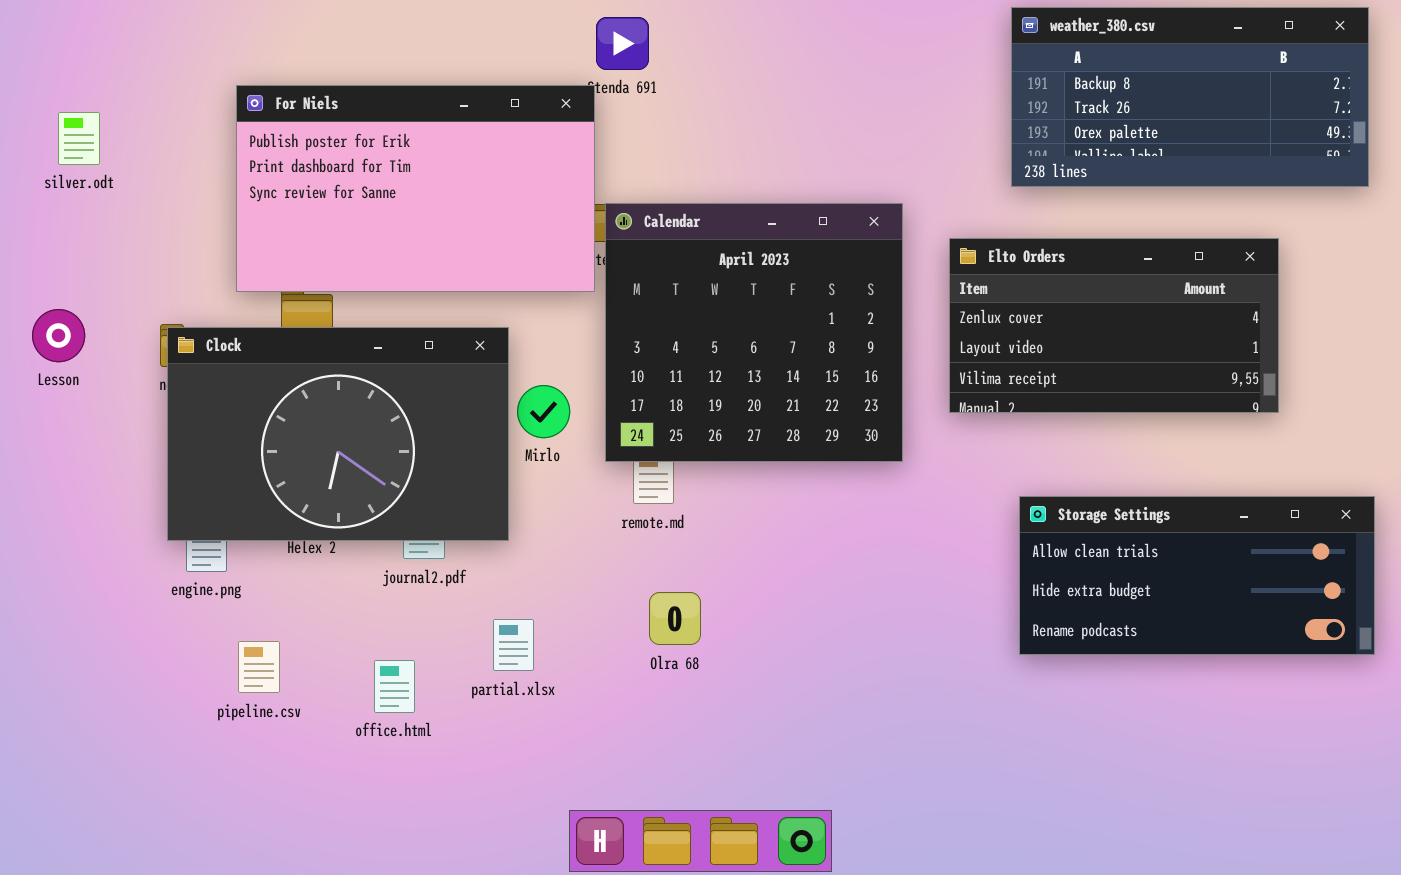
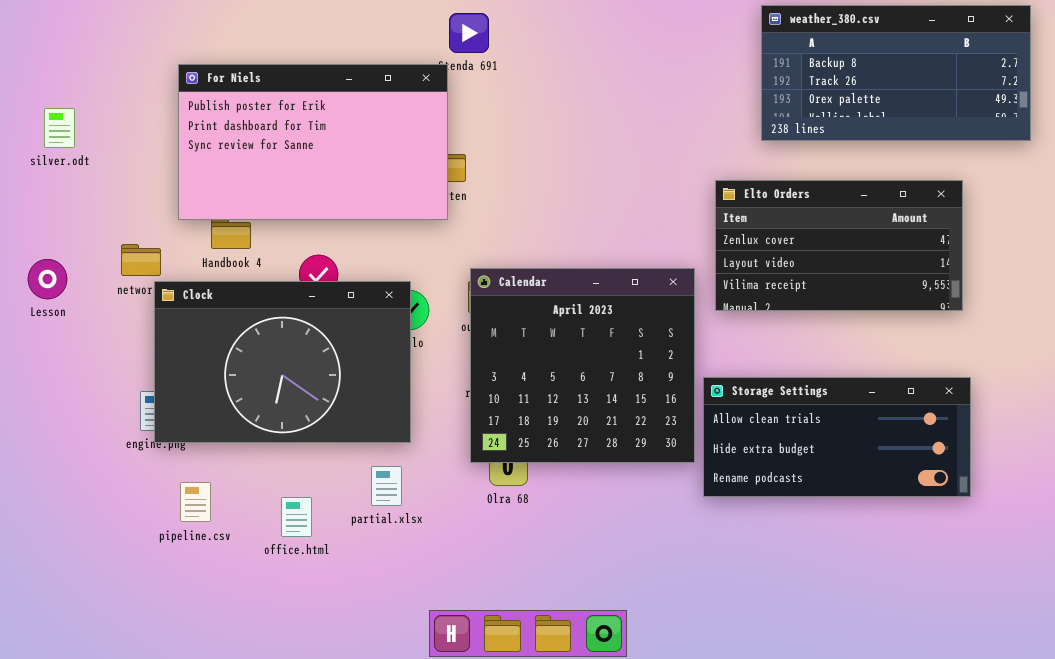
silver.odt: [58,112,100,165] -> [44,108,75,148], moved
Calendar: [605,203,903,462] -> [470,268,695,463], moved
Lesson: [32,309,85,362] -> [28,259,67,299], moved
Clock: [167,327,509,541] -> [154,281,411,443], moved
Storage Settings: [1019,496,1375,655] -> [703,377,971,497], moved

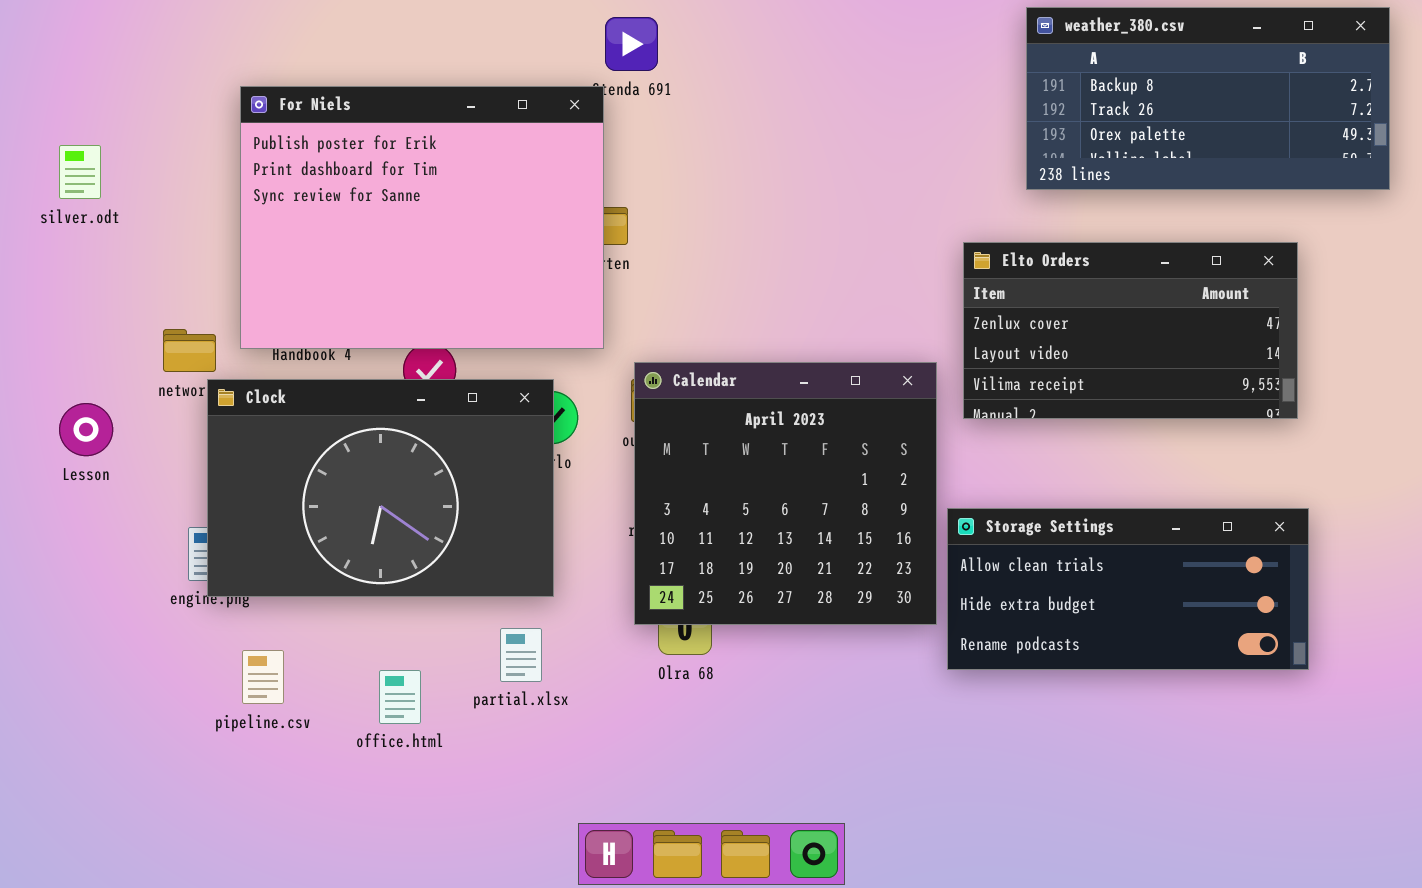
For Niels: [178,64,448,220] -> [240,86,604,349], resized
Lesson: [28,259,67,299] -> [59,403,113,456], moved

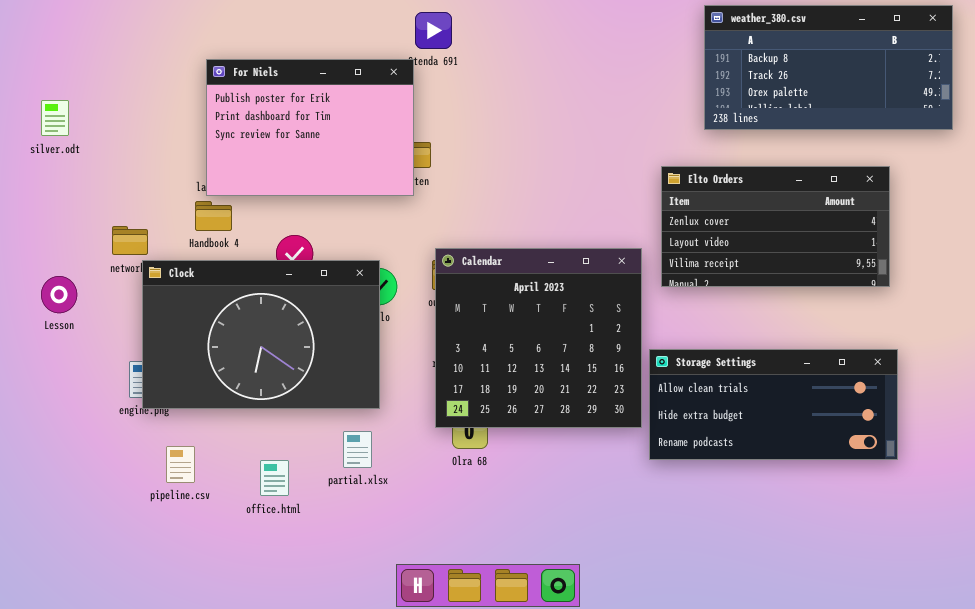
For Niels: [240,86,604,349] -> [206,59,414,196], resized

